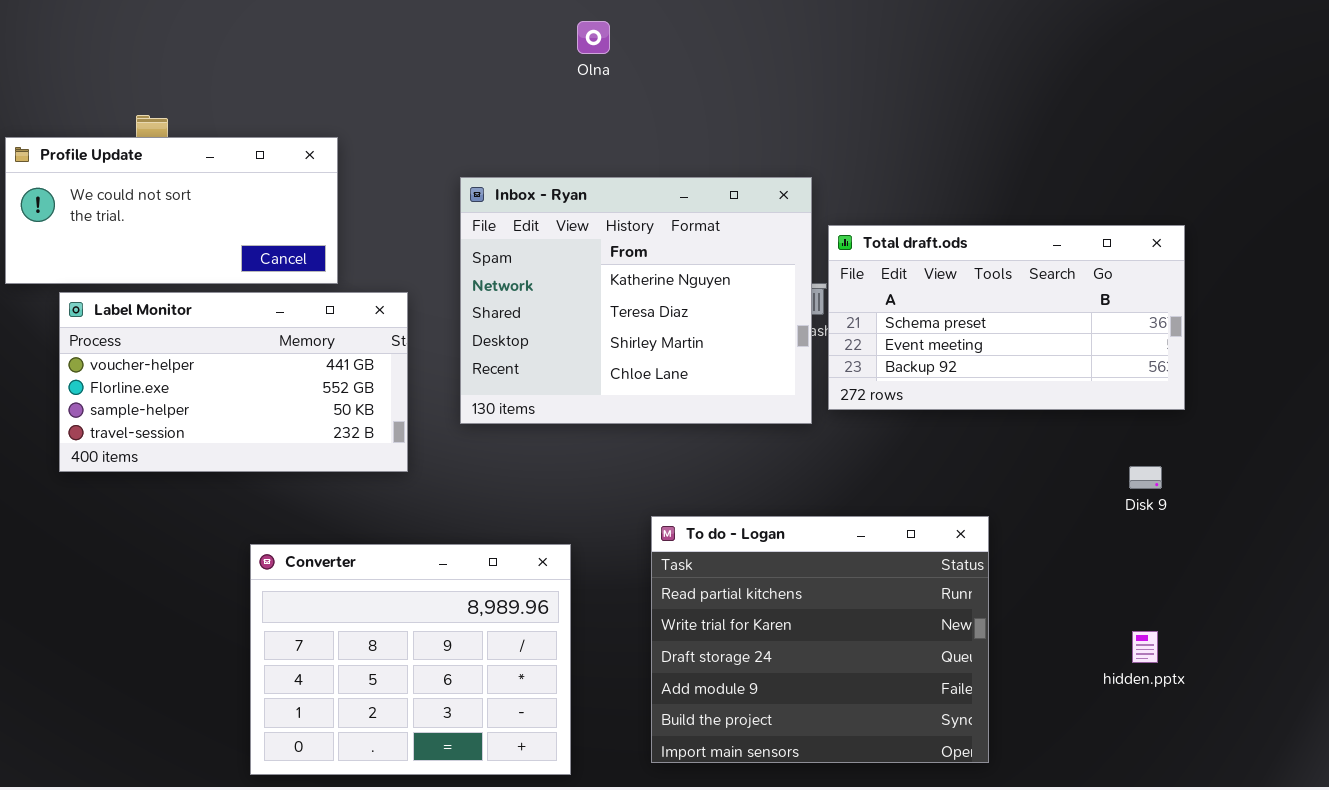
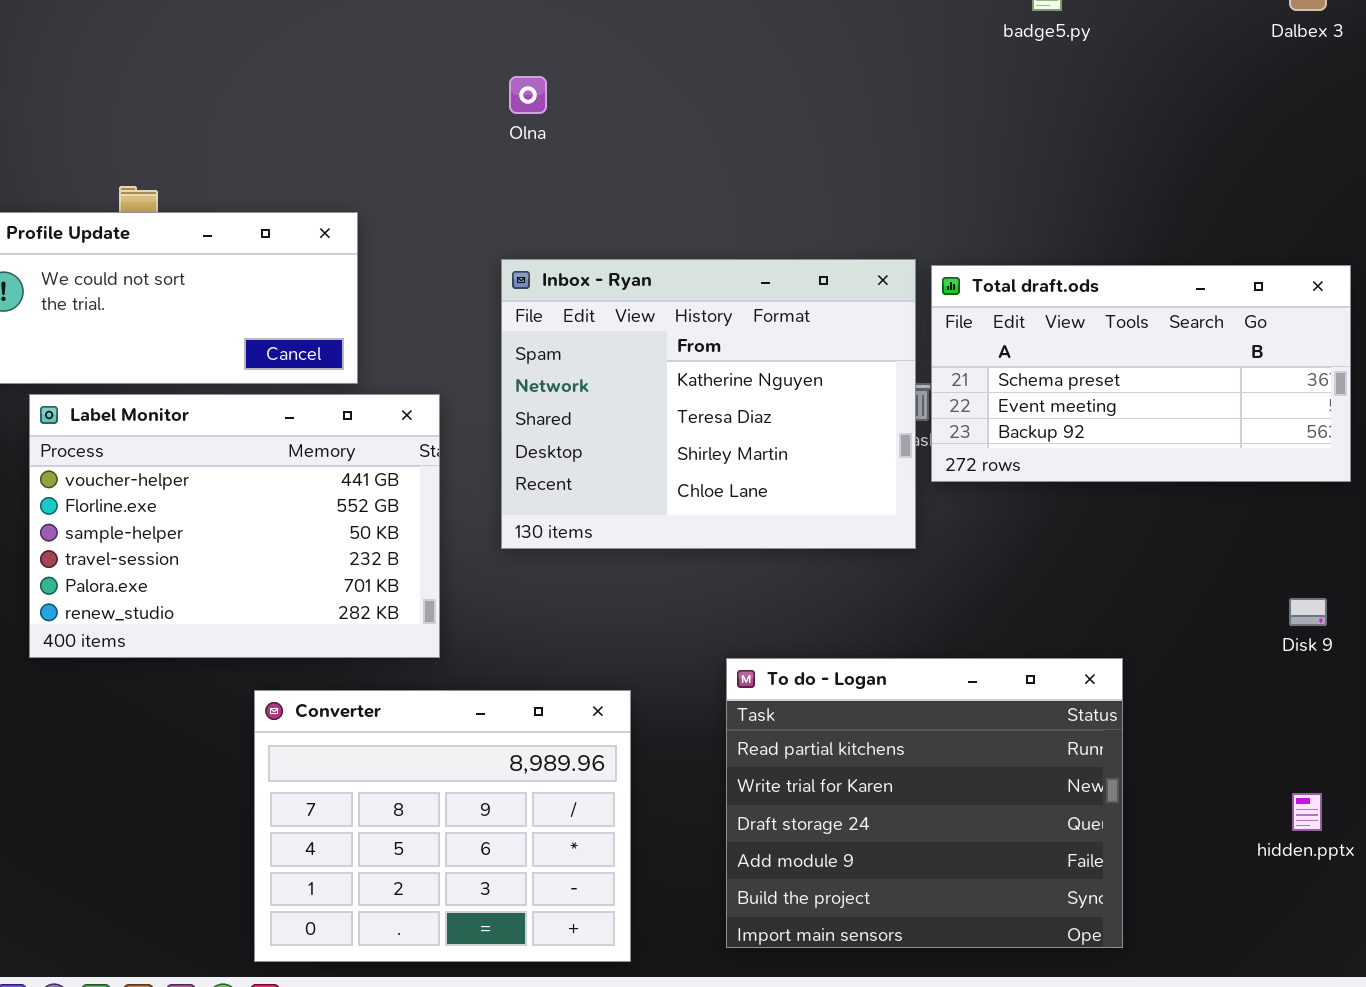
Olna: [577,21,610,54] -> [509,76,547,114], moved
Total draft.ods: [828,225,1185,410] -> [931,265,1351,482], moved
Label Monitor: [59,292,408,472] -> [29,394,440,658], resized

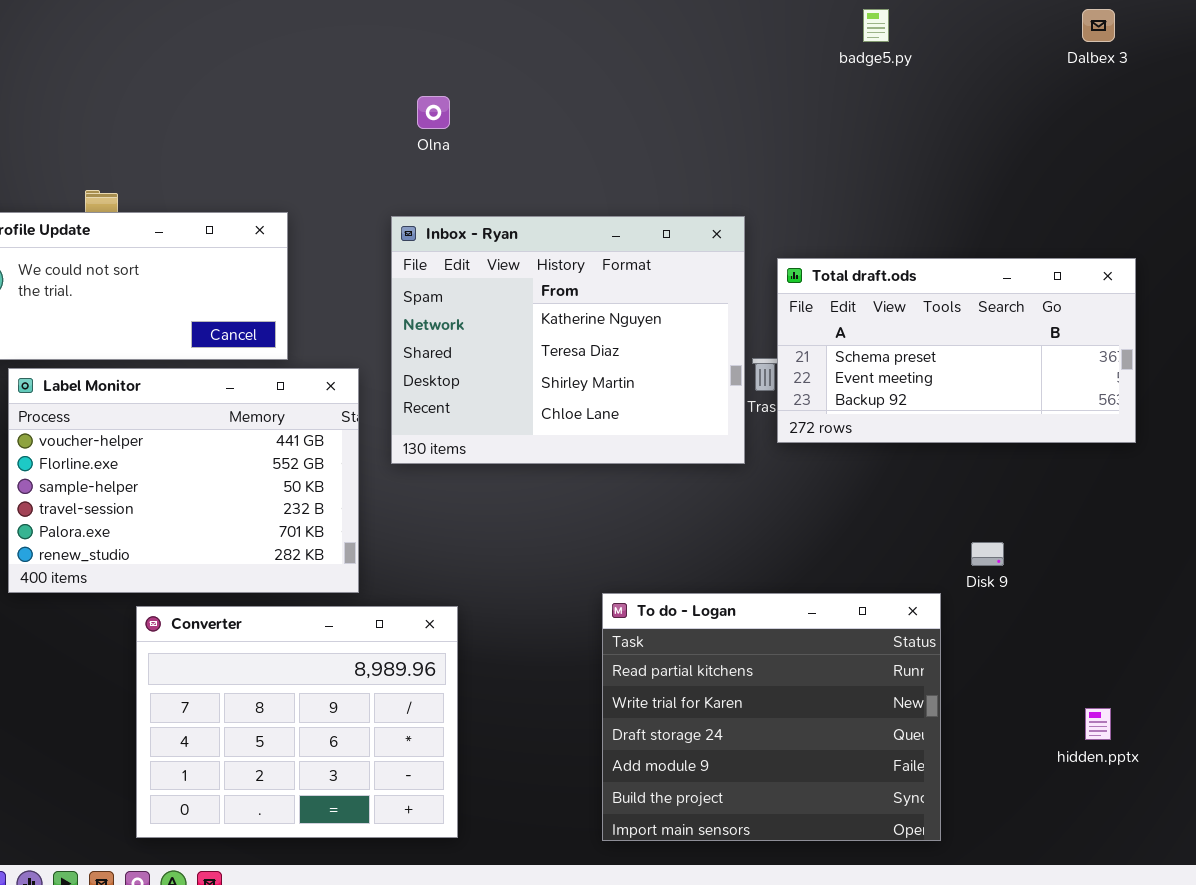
Inbox - Ryan: [501,259,916,549] -> [391,216,745,464], moved
Disk 9: [1289,598,1327,626] -> [971,542,1004,566], moved
Converter: [254,690,631,962] -> [136,606,458,838], moved

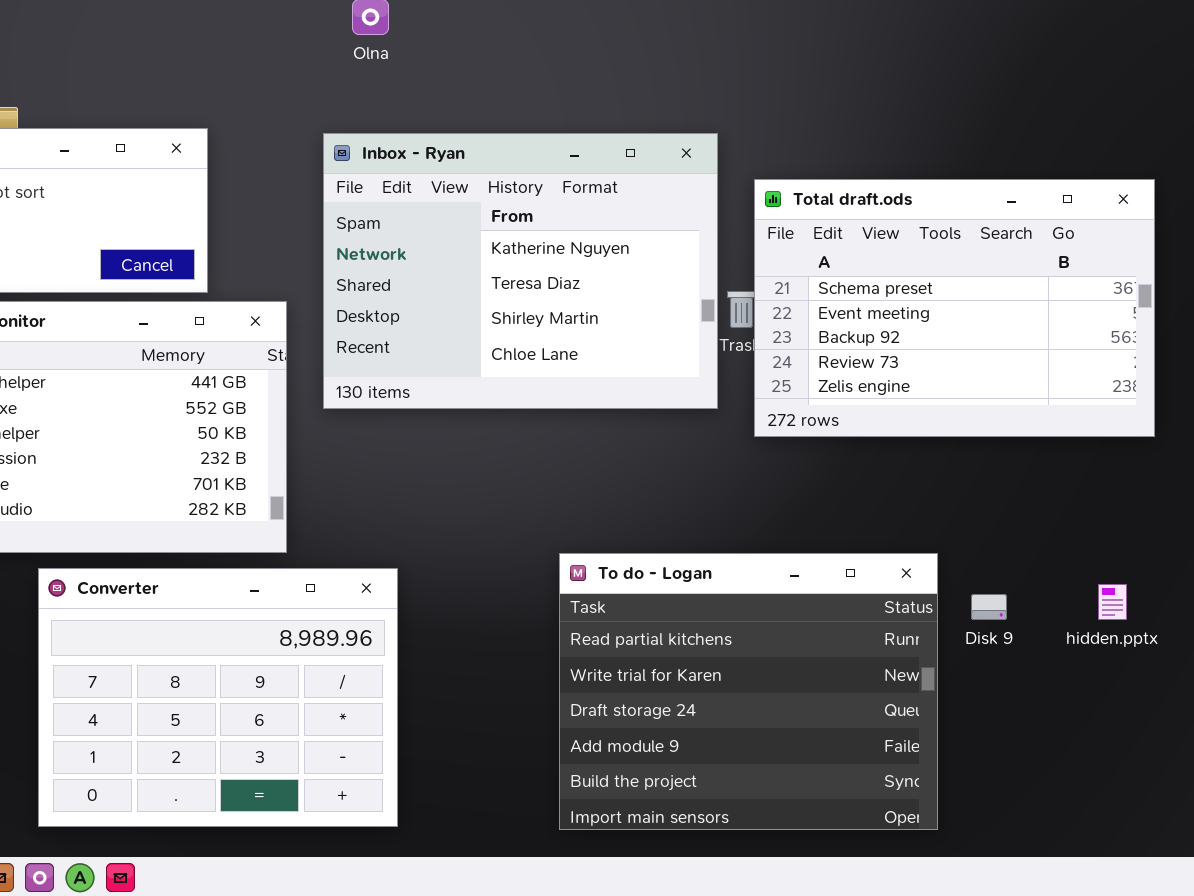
Total draft.ods: [777,258,1136,443] -> [754,179,1155,437], resized
Disk 9: [971,542,1004,566] -> [971,594,1007,620], moved
hidden.pptx: [1085,708,1111,740] -> [1098,584,1127,620], moved

